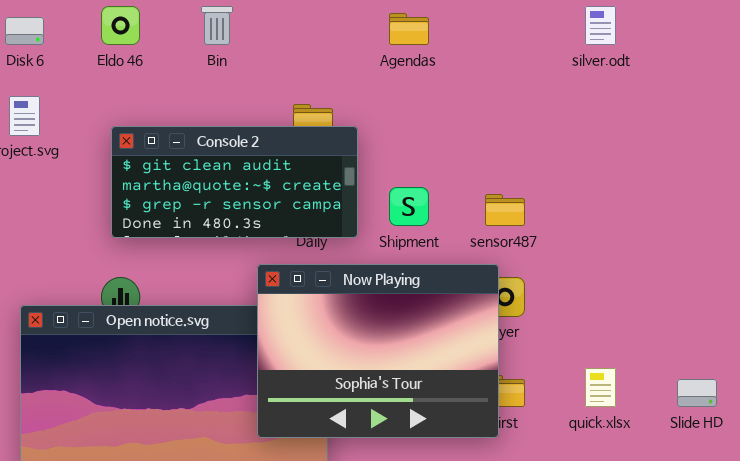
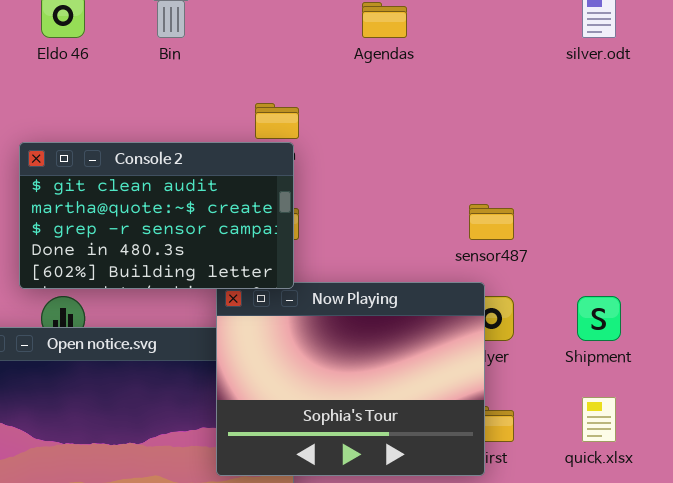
Console 2: [111,126,358,238] -> [19,142,294,289], moved, resized
Shipment: [389,187,429,226] -> [577,296,621,341], moved

